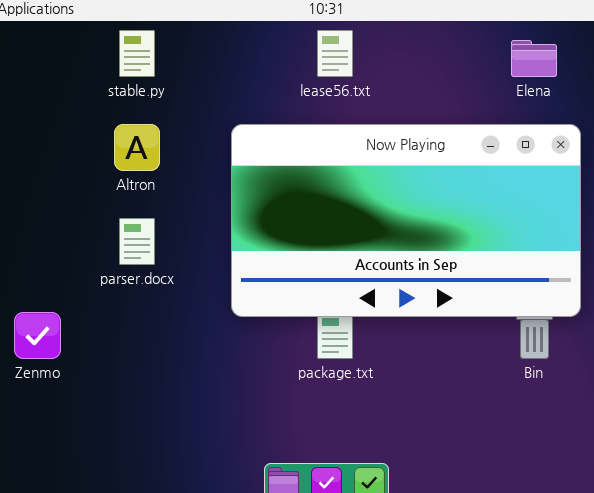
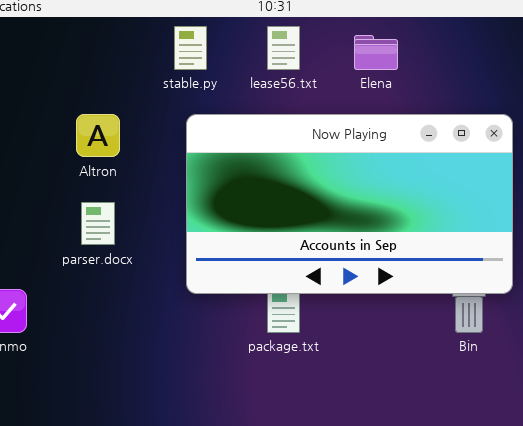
stable.py: [119,30,155,77] -> [174,26,207,70], moved
Elena: [511,40,557,77] -> [354,35,398,70], moved

